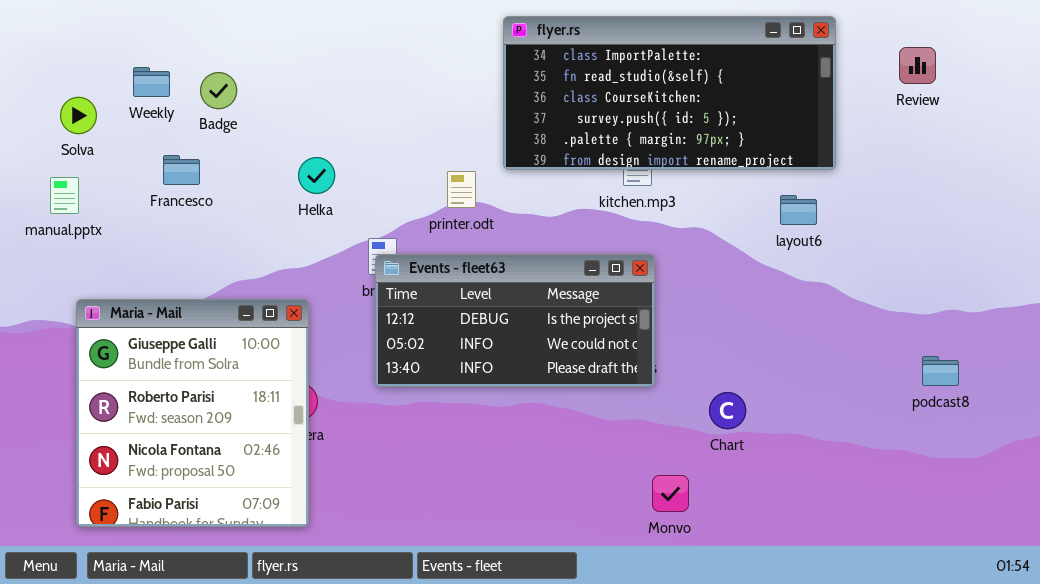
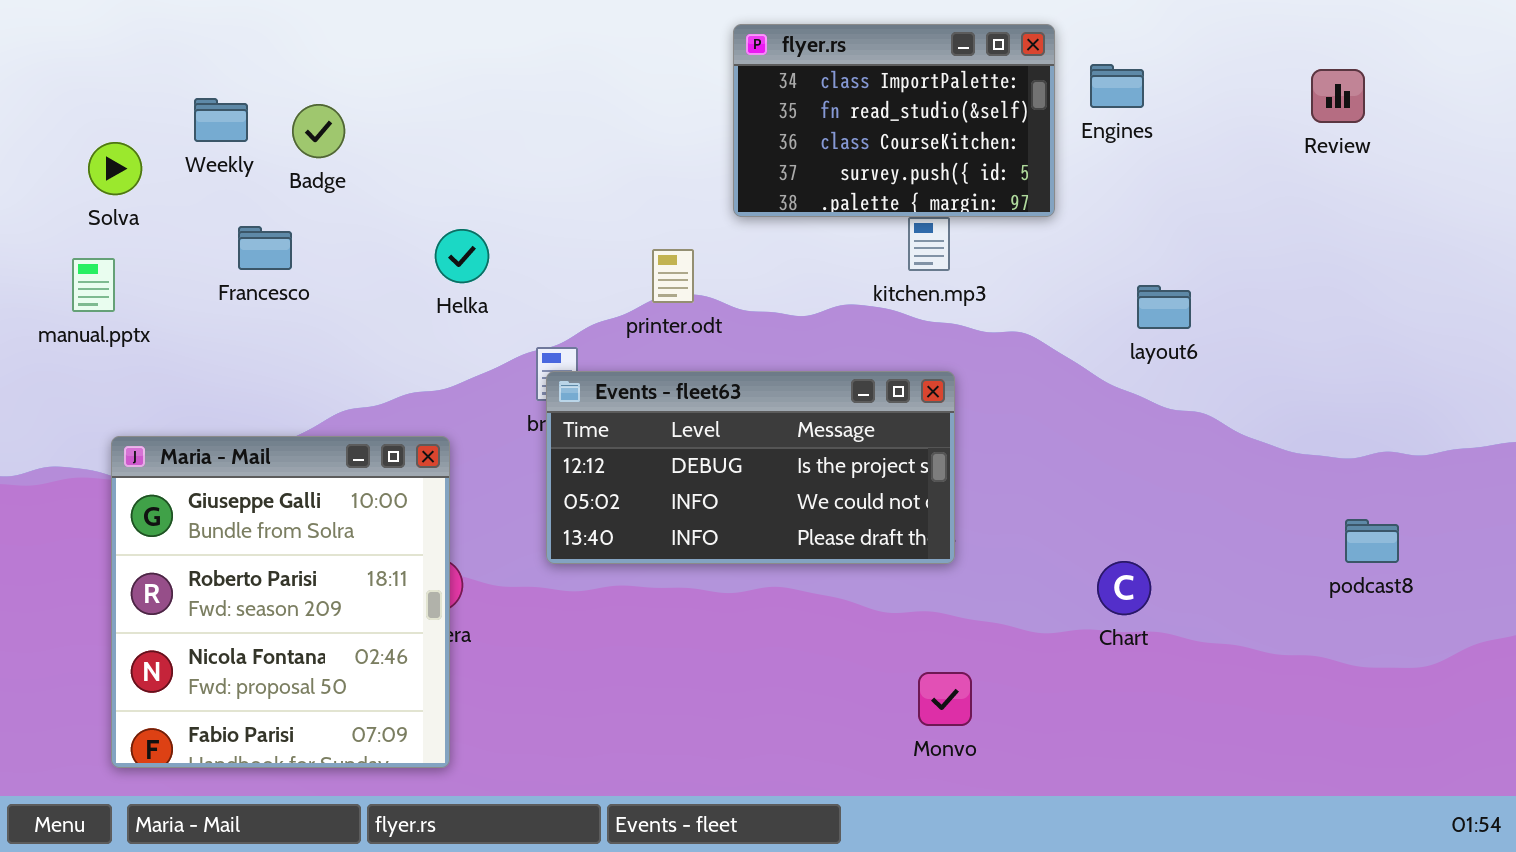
flyer.rs: [503,16,836,170] -> [733,24,1055,217], resized
Chart: [709,392,746,429] -> [1097,561,1151,615], moved
Monvo: [652,475,689,512] -> [918,672,972,726], moved

